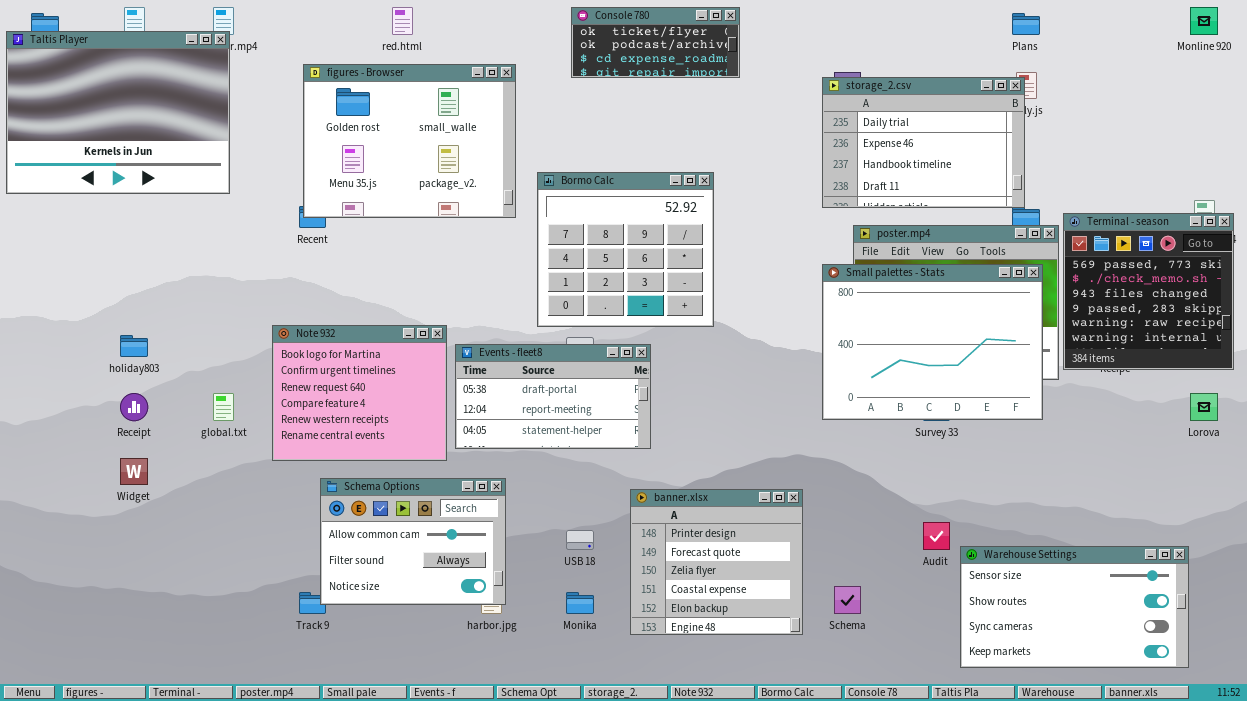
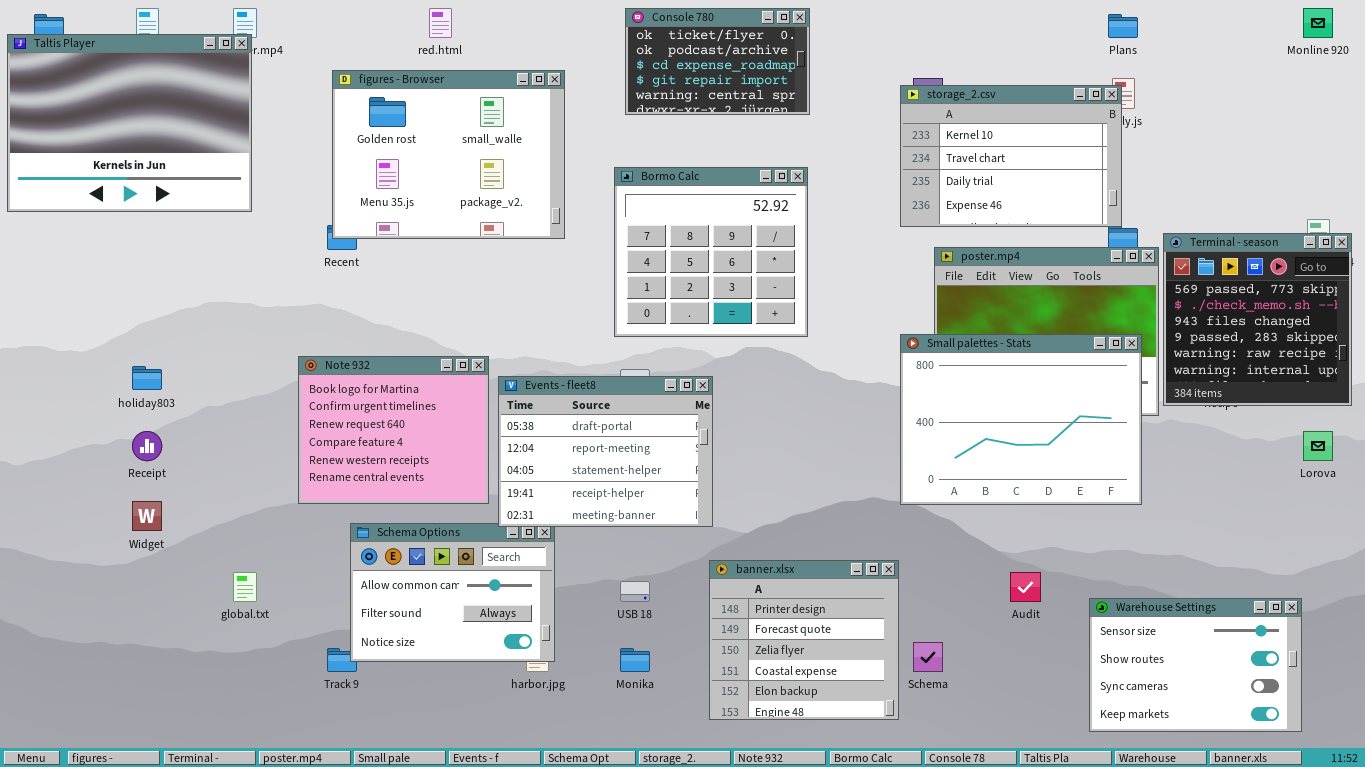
Console 780: [571,7,740,78] -> [625,8,810,115], resized
storage_2.csv: [822,77,1025,208] -> [900,85,1122,227], scrolled up 2 rows
Bormo Calc: [537,172,714,327] -> [614,167,808,337], moved
Small palettes - Stats: [822,264,1043,420] -> [900,334,1142,505], moved
Events - fleet8: [455,344,651,449] -> [498,376,713,527], resized
global.txt: [213,393,234,421] -> [233,572,257,602], moved
banner.xlsx: [630,489,803,635] -> [709,560,899,720], moved
Warehouse Settings: [960,546,1189,668] -> [1089,598,1302,732], resized

